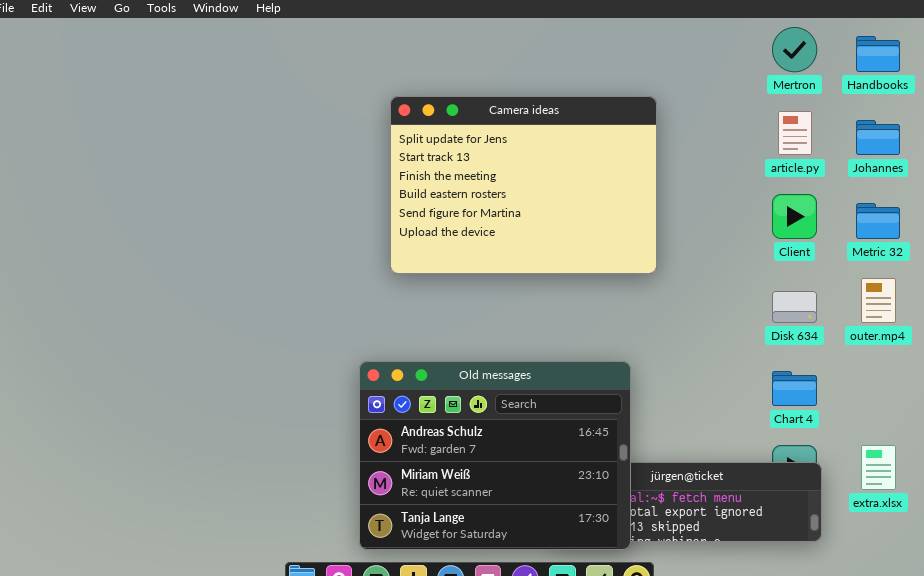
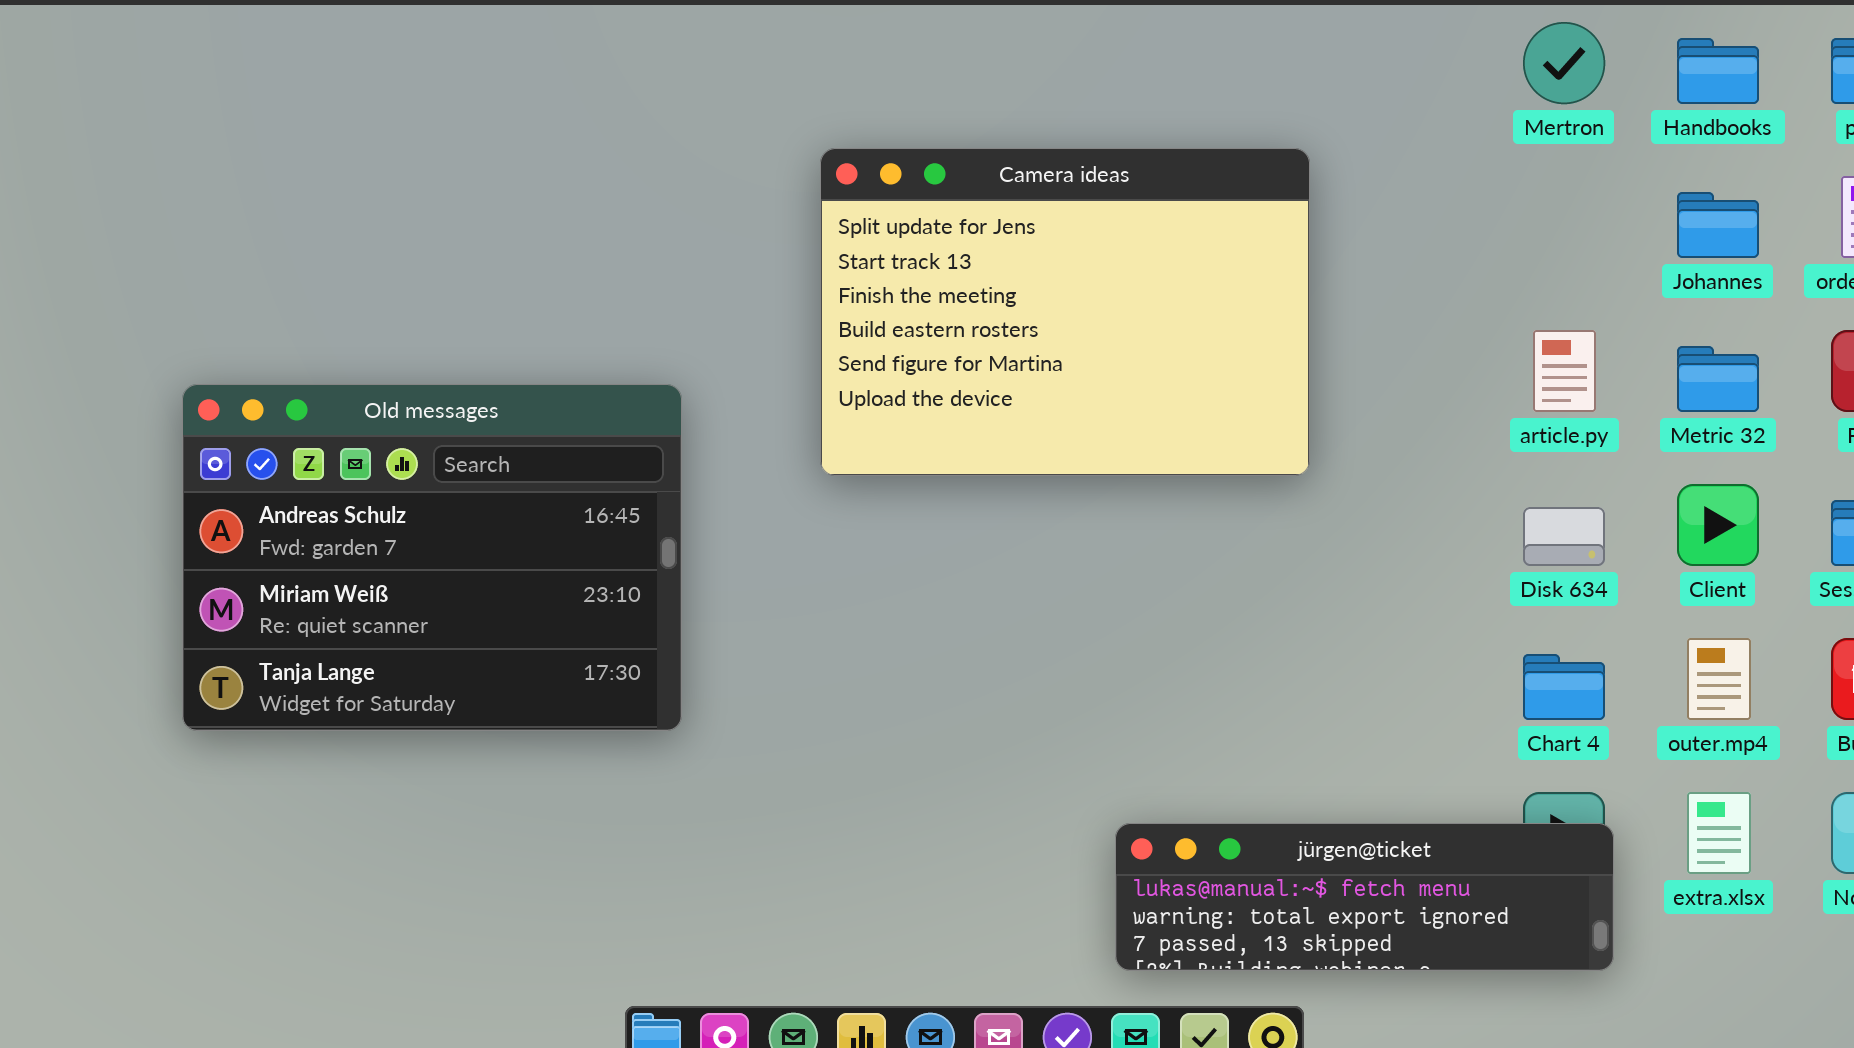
article.py: [778,111,812,155] -> [1533,330,1596,412], moved
Client: [772,194,817,239] -> [1677,484,1759,566], moved
outer.mp4: [861,278,896,323] -> [1687,638,1751,720], moved
Old messages: [359,361,631,550] -> [182,384,682,731], moved

